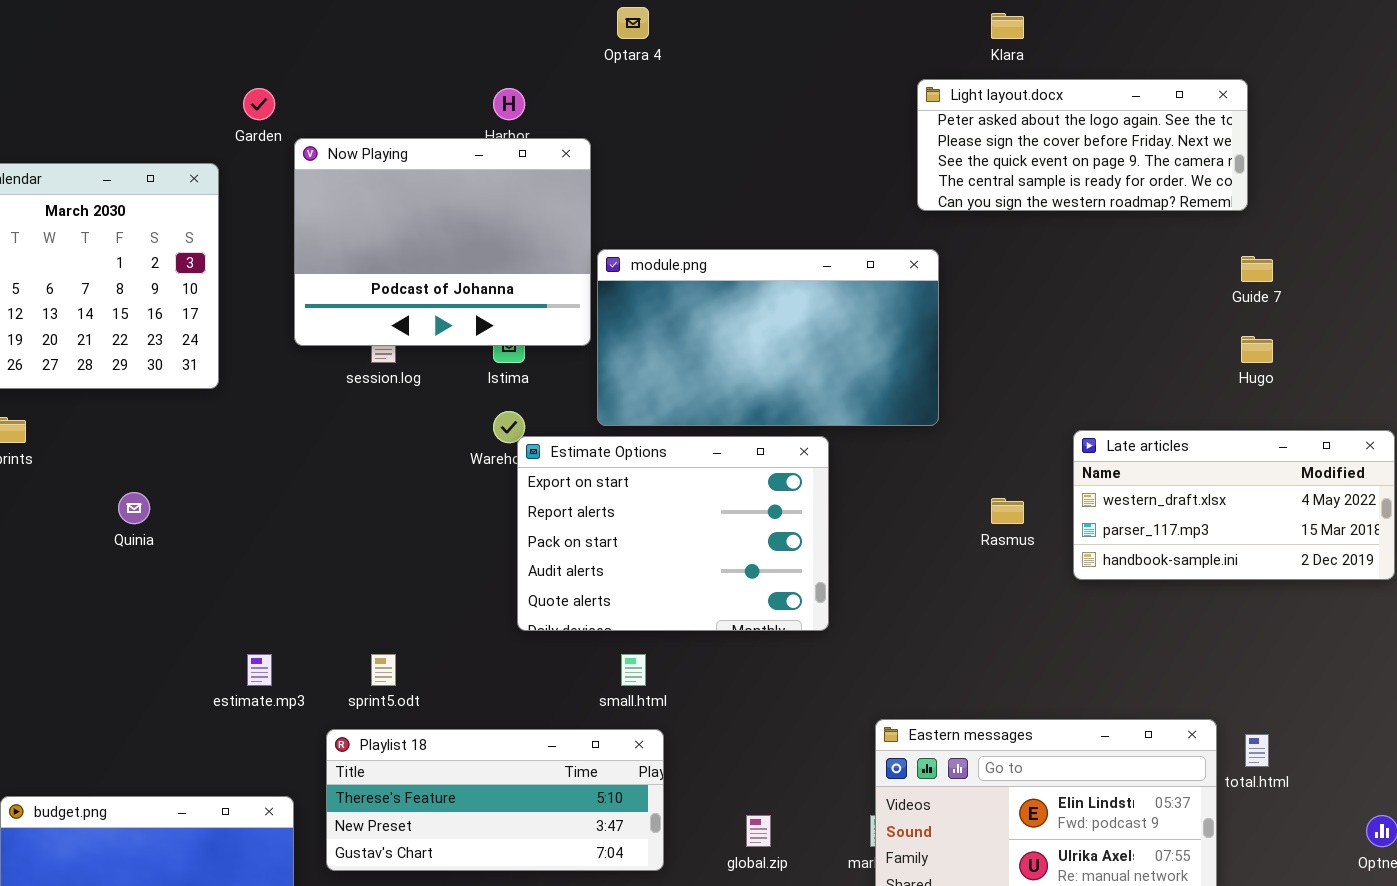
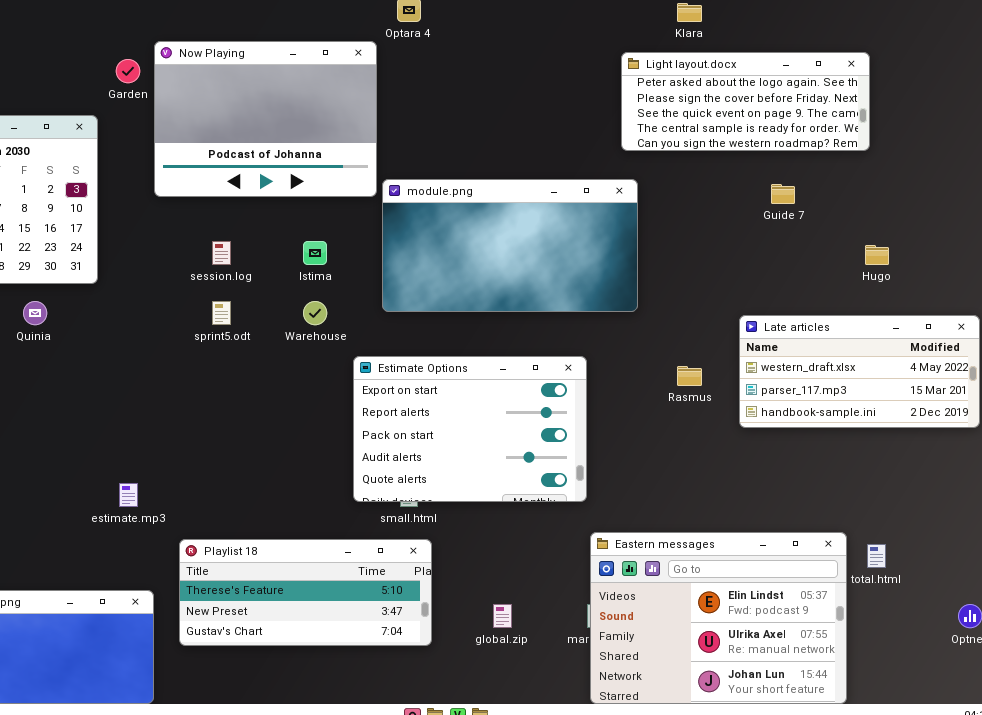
Now Playing: [294,138,591,346] -> [154,41,377,197], moved
Guide 7: [1241,256,1273,282] -> [771,184,795,204], moved
Estimate Options: [517,436,829,631] -> [353,356,587,502], moved
Quinia: [118,492,150,524] -> [23,301,47,325], moved
sprint5.odt: [371,654,396,686] -> [212,301,231,325], moved

